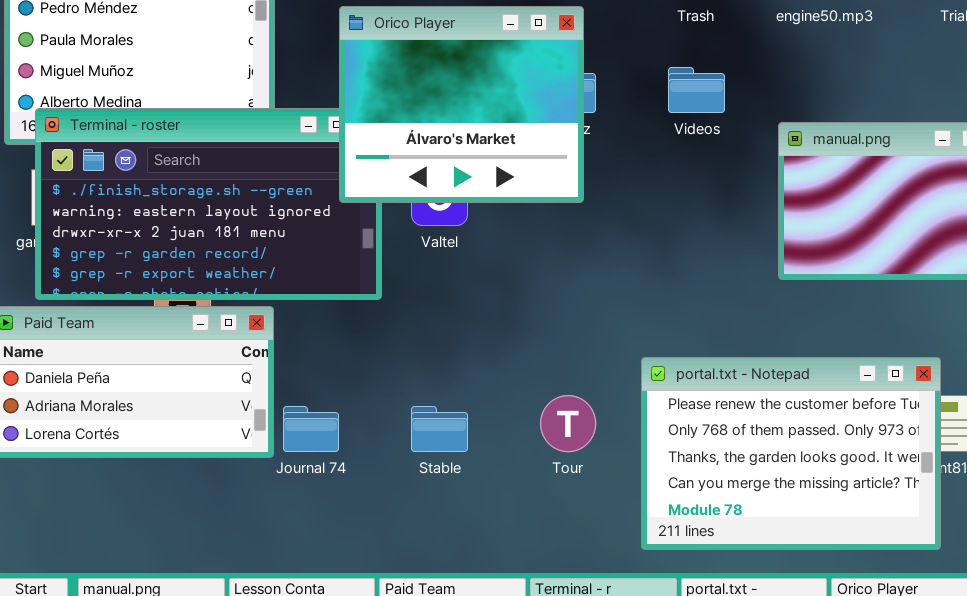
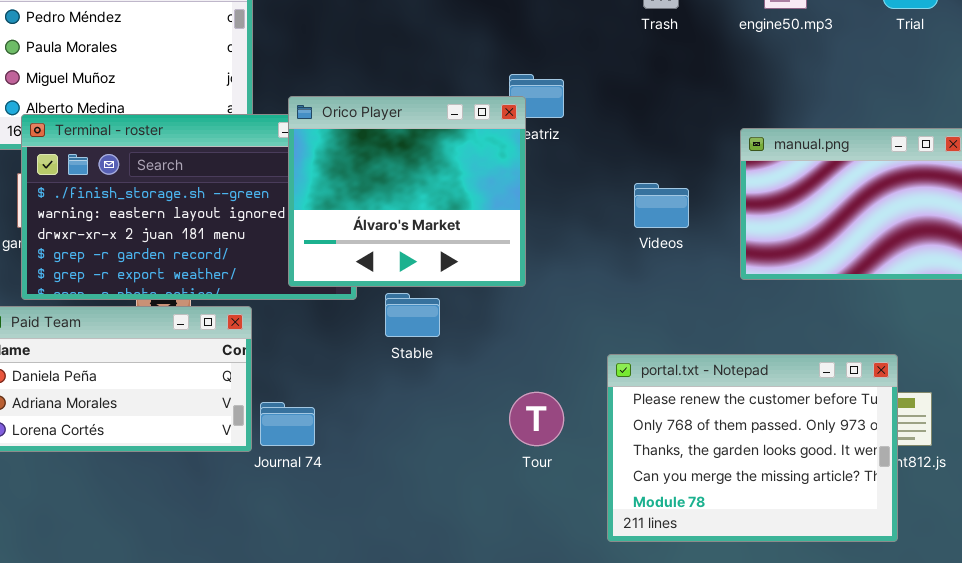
Orico Player: [339,6,584,203] -> [288,96,526,287], moved
Videos: [668,67,725,113] -> [634,183,689,228], moved
Stable: [411,406,468,452] -> [385,293,440,337], moved

